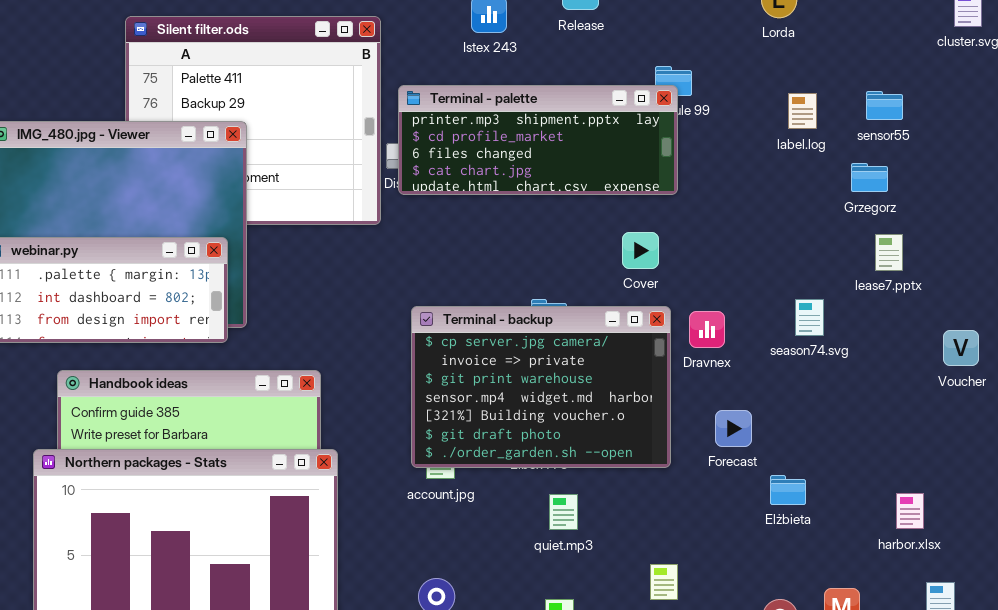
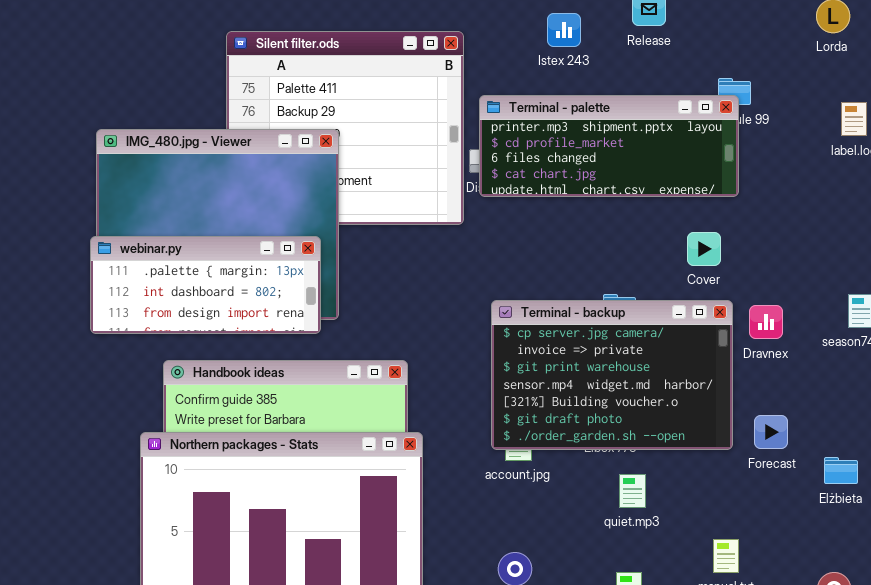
Forecast: [715,410,752,447] -> [754,415,788,449], moved

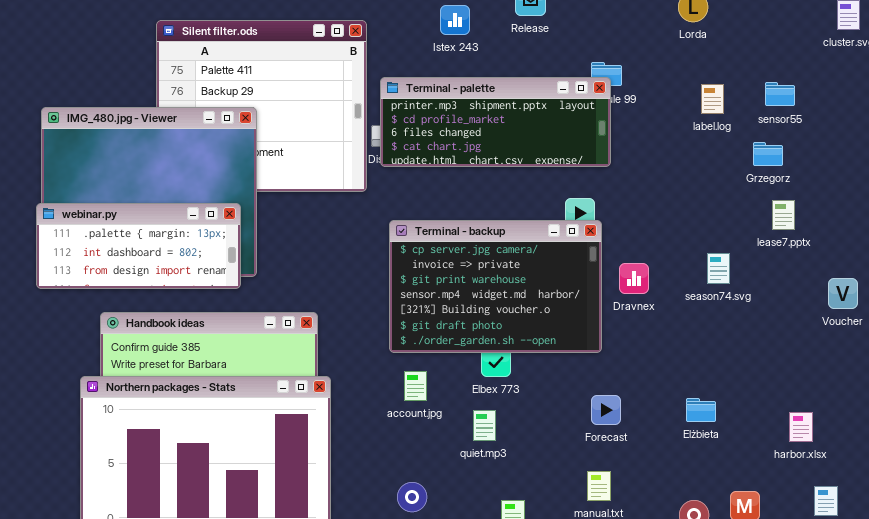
Terminal - backup: [491,300,733,450] -> [389,220,602,353], moved
Forecast: [754,415,788,449] -> [591,395,621,425], moved
quiet.mp3: [619,474,646,508] -> [473,410,496,441], moved

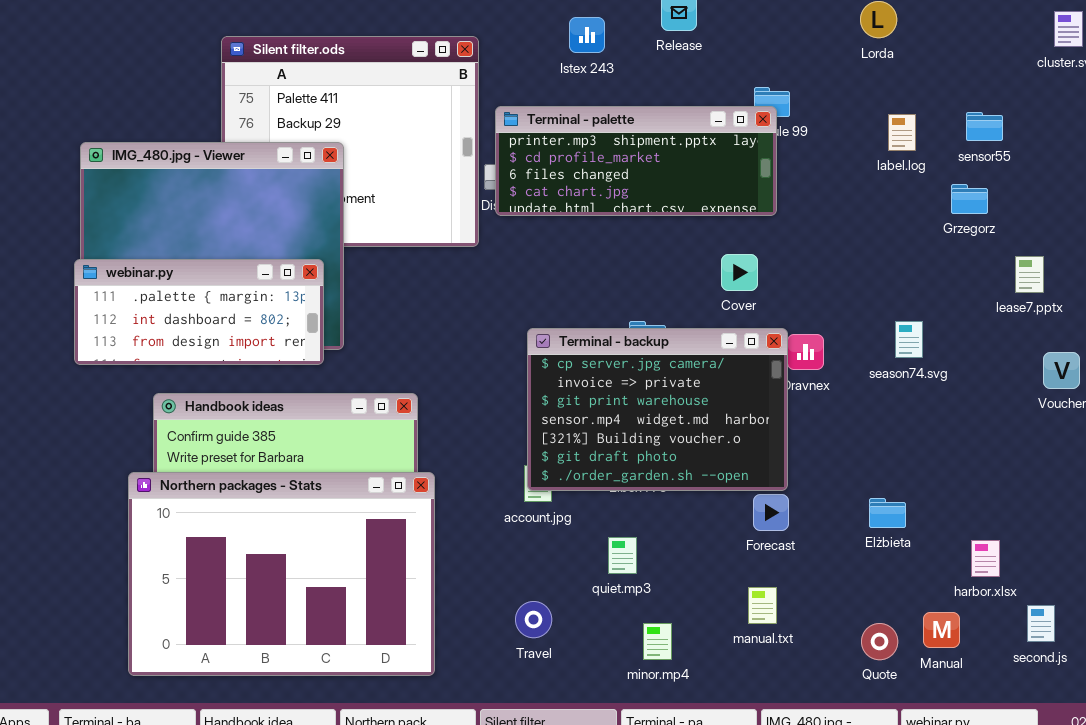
lease7.pptx: [772,200,795,230] -> [1015,256,1044,293], moved
Terminal - backup: [389,220,602,353] -> [527,328,788,491], moved
quiet.mp3: [473,410,496,441] -> [608,537,637,574], moved
harbor.xlsx: [789,412,813,442] -> [971,540,1000,577], moved

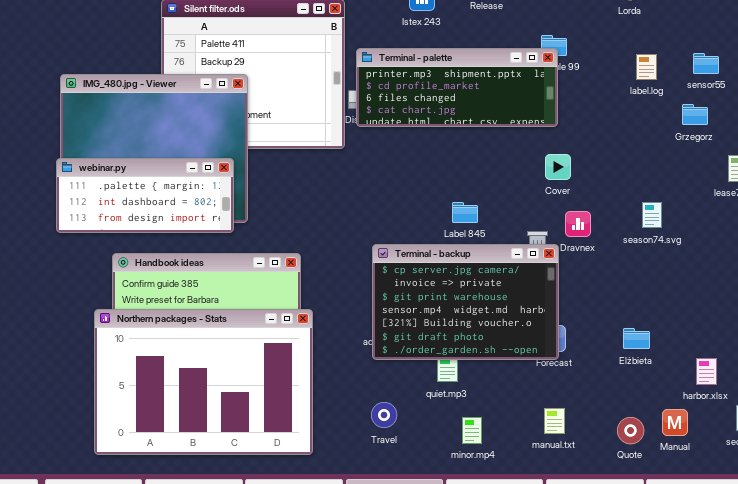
Cover: [721,254,758,291] -> [545,154,571,180], moved
Terminal - backup: [527,328,788,491] -> [372,244,559,360], moved
manual.txt: [748,587,777,624] -> [544,408,565,434], moved

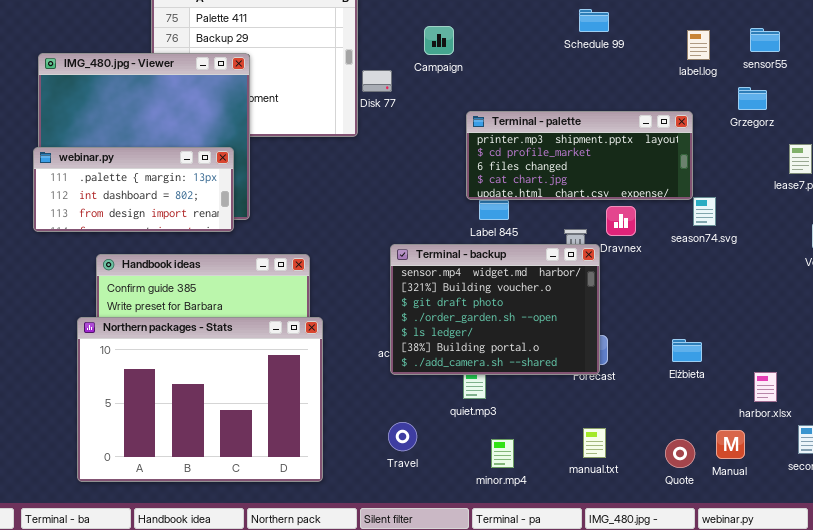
Terminal - palette: [356,48,558,127] -> [466,111,693,200], moved
Terminal - backup: [372,244,559,360] -> [390,244,600,375], scrolled down 3 rows

